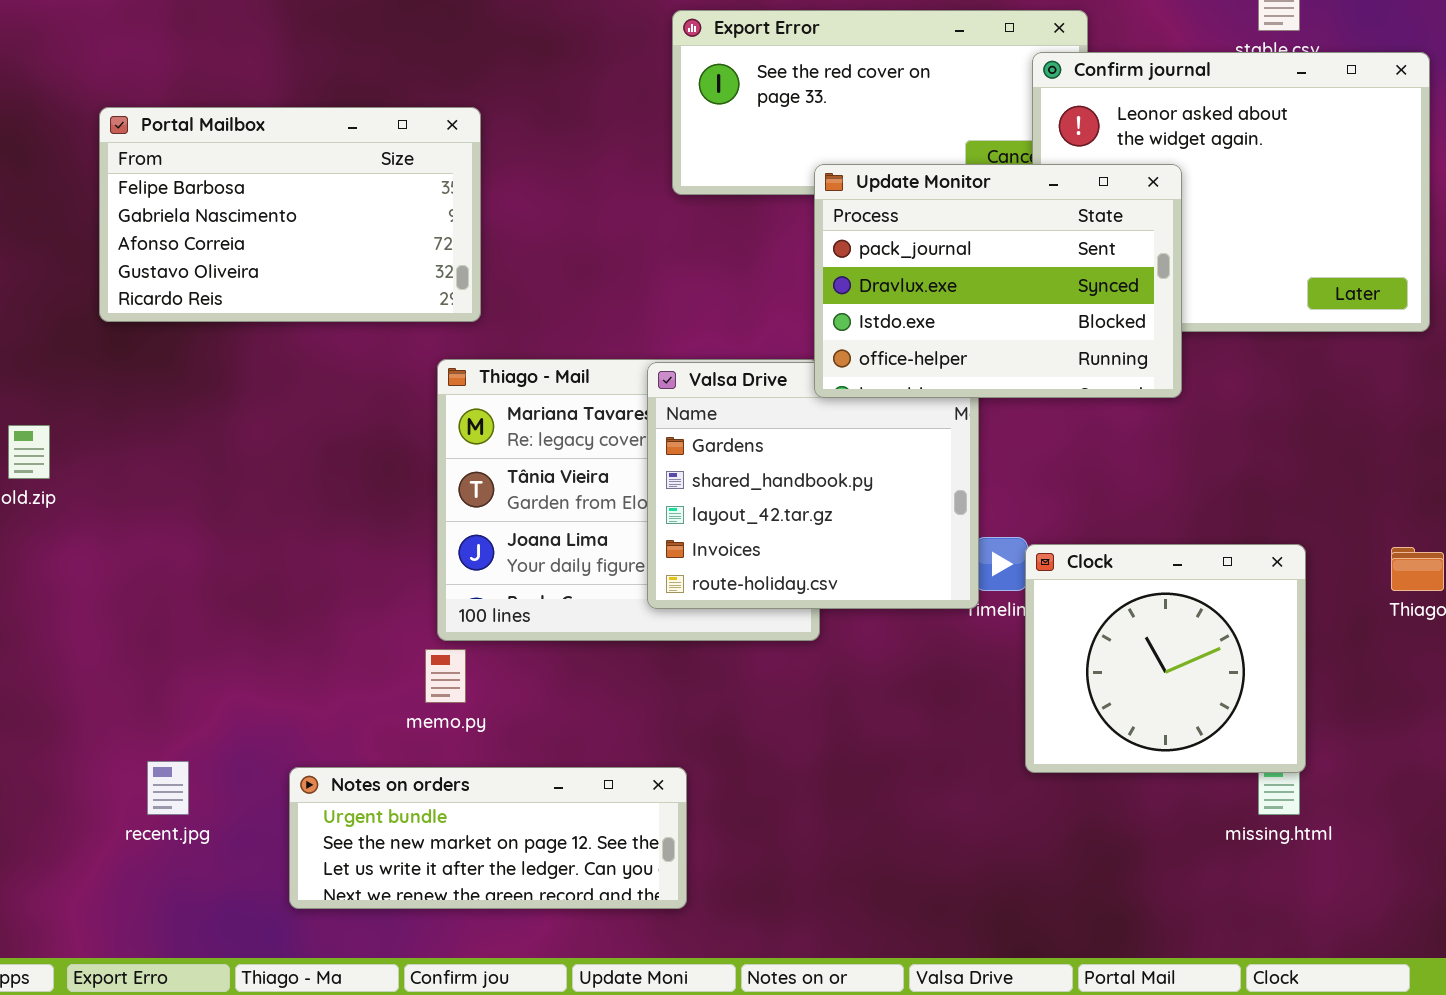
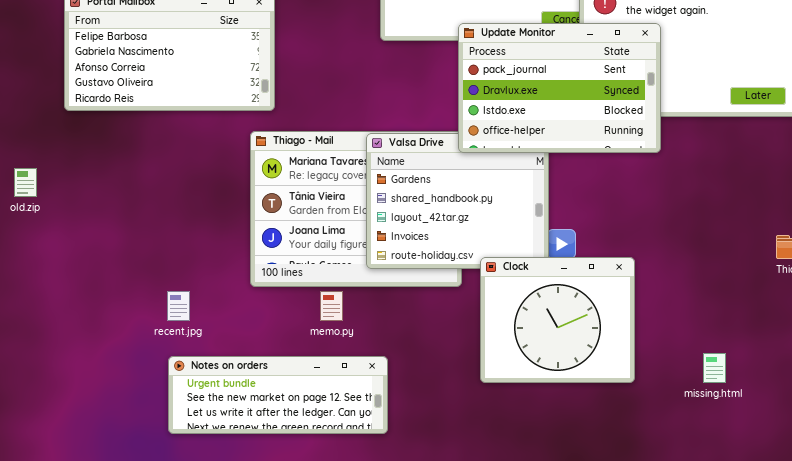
Clock: [1025,544,1306,773] -> [480,257,635,383], moved
memo.py: [425,649,466,703] -> [320,291,343,321], moved
recent.jpg: [147,761,189,815] -> [167,291,190,321], moved

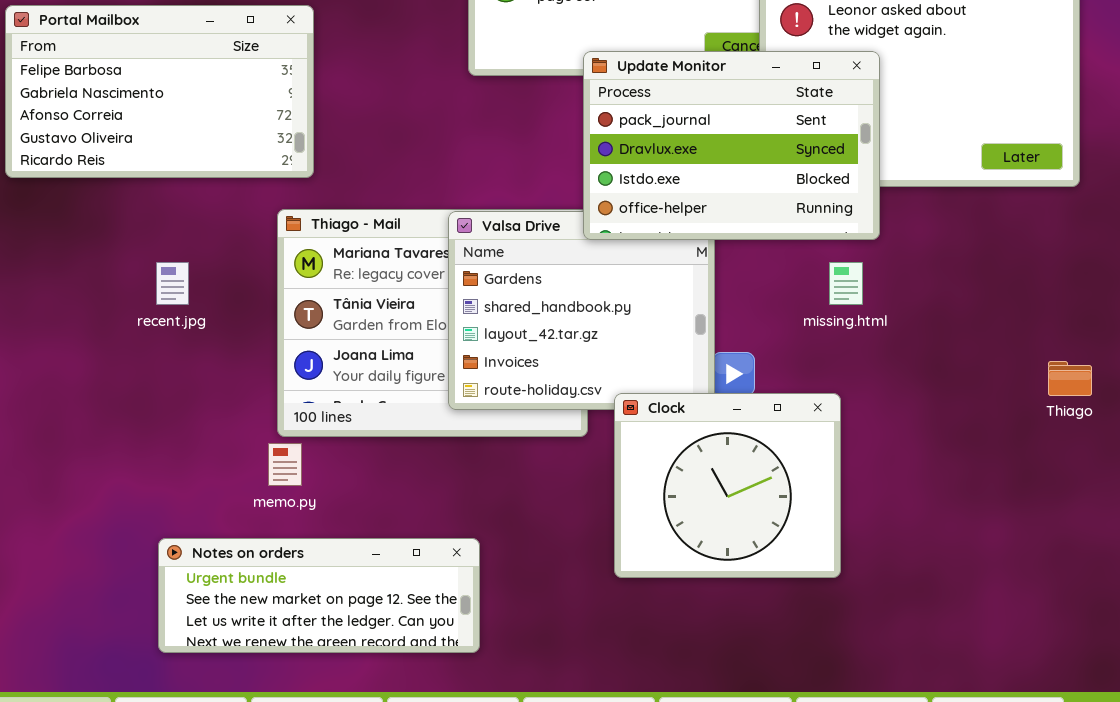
recent.jpg: [167,291,190,321] -> [156,262,189,305], moved
memo.py: [320,291,343,321] -> [268,443,302,486], moved
missing.html: [703,353,726,383] -> [829,262,863,305], moved

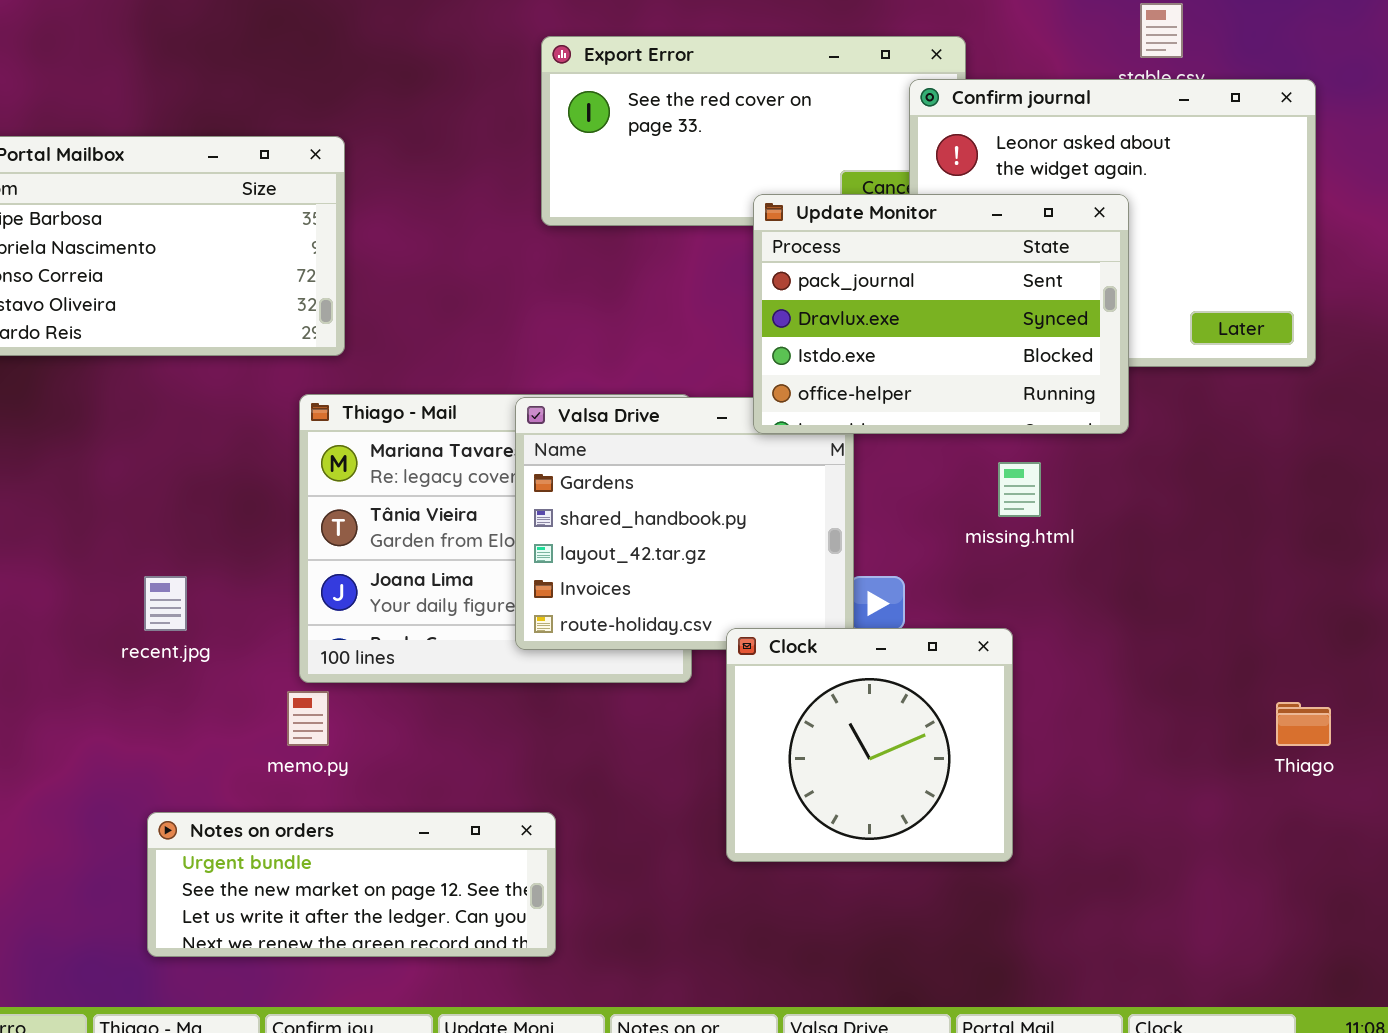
Update Monitor: [583,51,880,240] -> [753,194,1129,434], moved
recent.jpg: [156,262,189,305] -> [144,576,187,631], moved
Thiago: [1048,361,1092,396] -> [1276,702,1331,746], moved

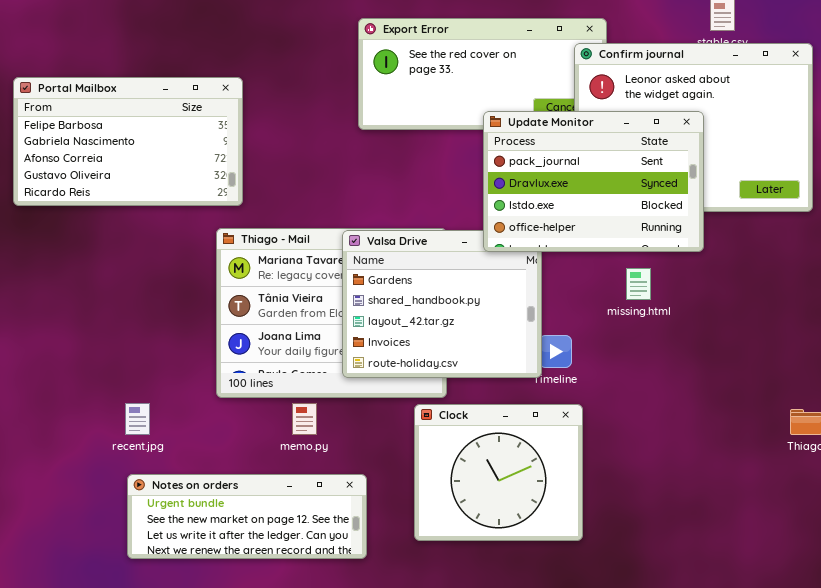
recent.jpg: [144,576,187,631] -> [125,403,150,435], moved
Clock: [726,628,1013,862] -> [414,404,583,541], moved
memo.py: [287,691,329,746] -> [292,403,317,435], moved

